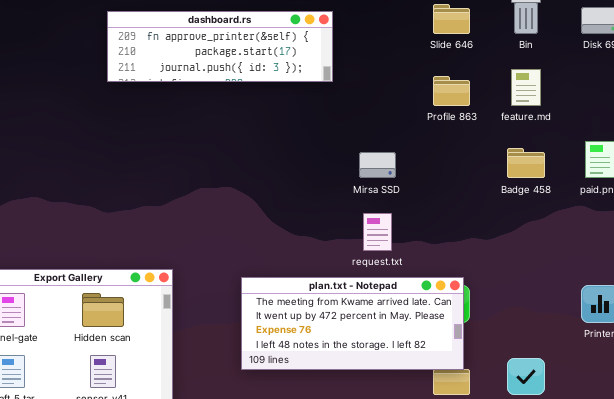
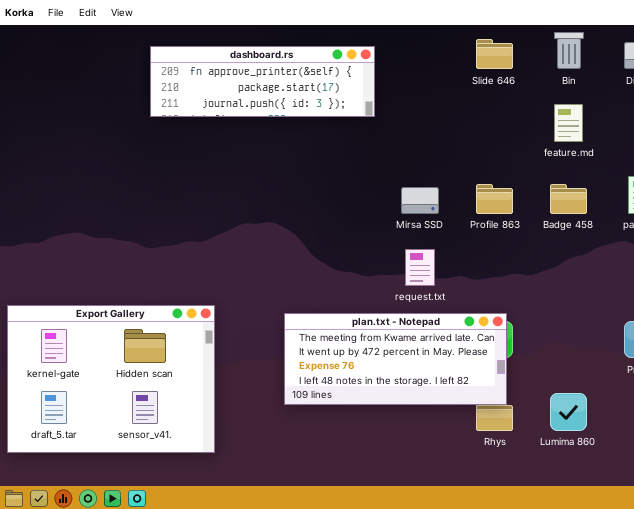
Profile 863: [433,76,470,106] -> [476,184,513,214], moved

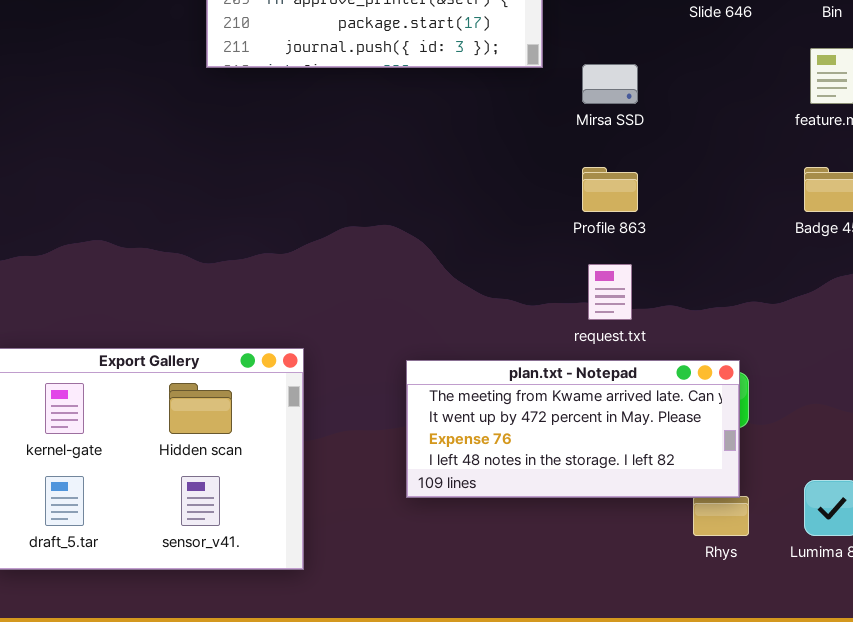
Profile 863: [476,184,513,214] -> [582,167,638,212], moved
Mirsa SSD: [401,187,439,214] -> [582,64,638,104], moved

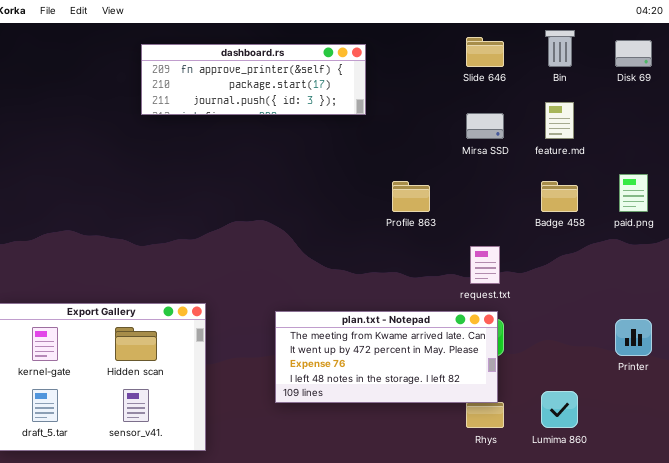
Mirsa SSD: [582,64,638,104] -> [466,113,504,139], moved
request.txt: [588,264,632,320] -> [470,246,500,284], moved

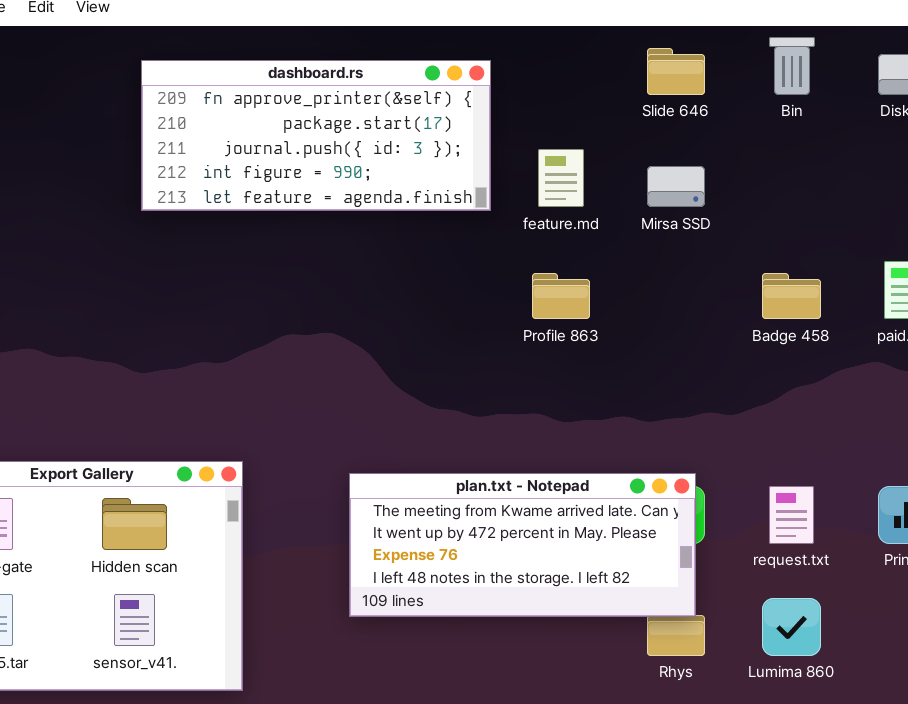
dashboard.rs: [141,44,366,115] -> [141,60,491,211], resized
feature.md: [545,102,574,139] -> [538,149,584,207], moved
request.txt: [470,246,500,284] -> [769,486,814,544], moved

